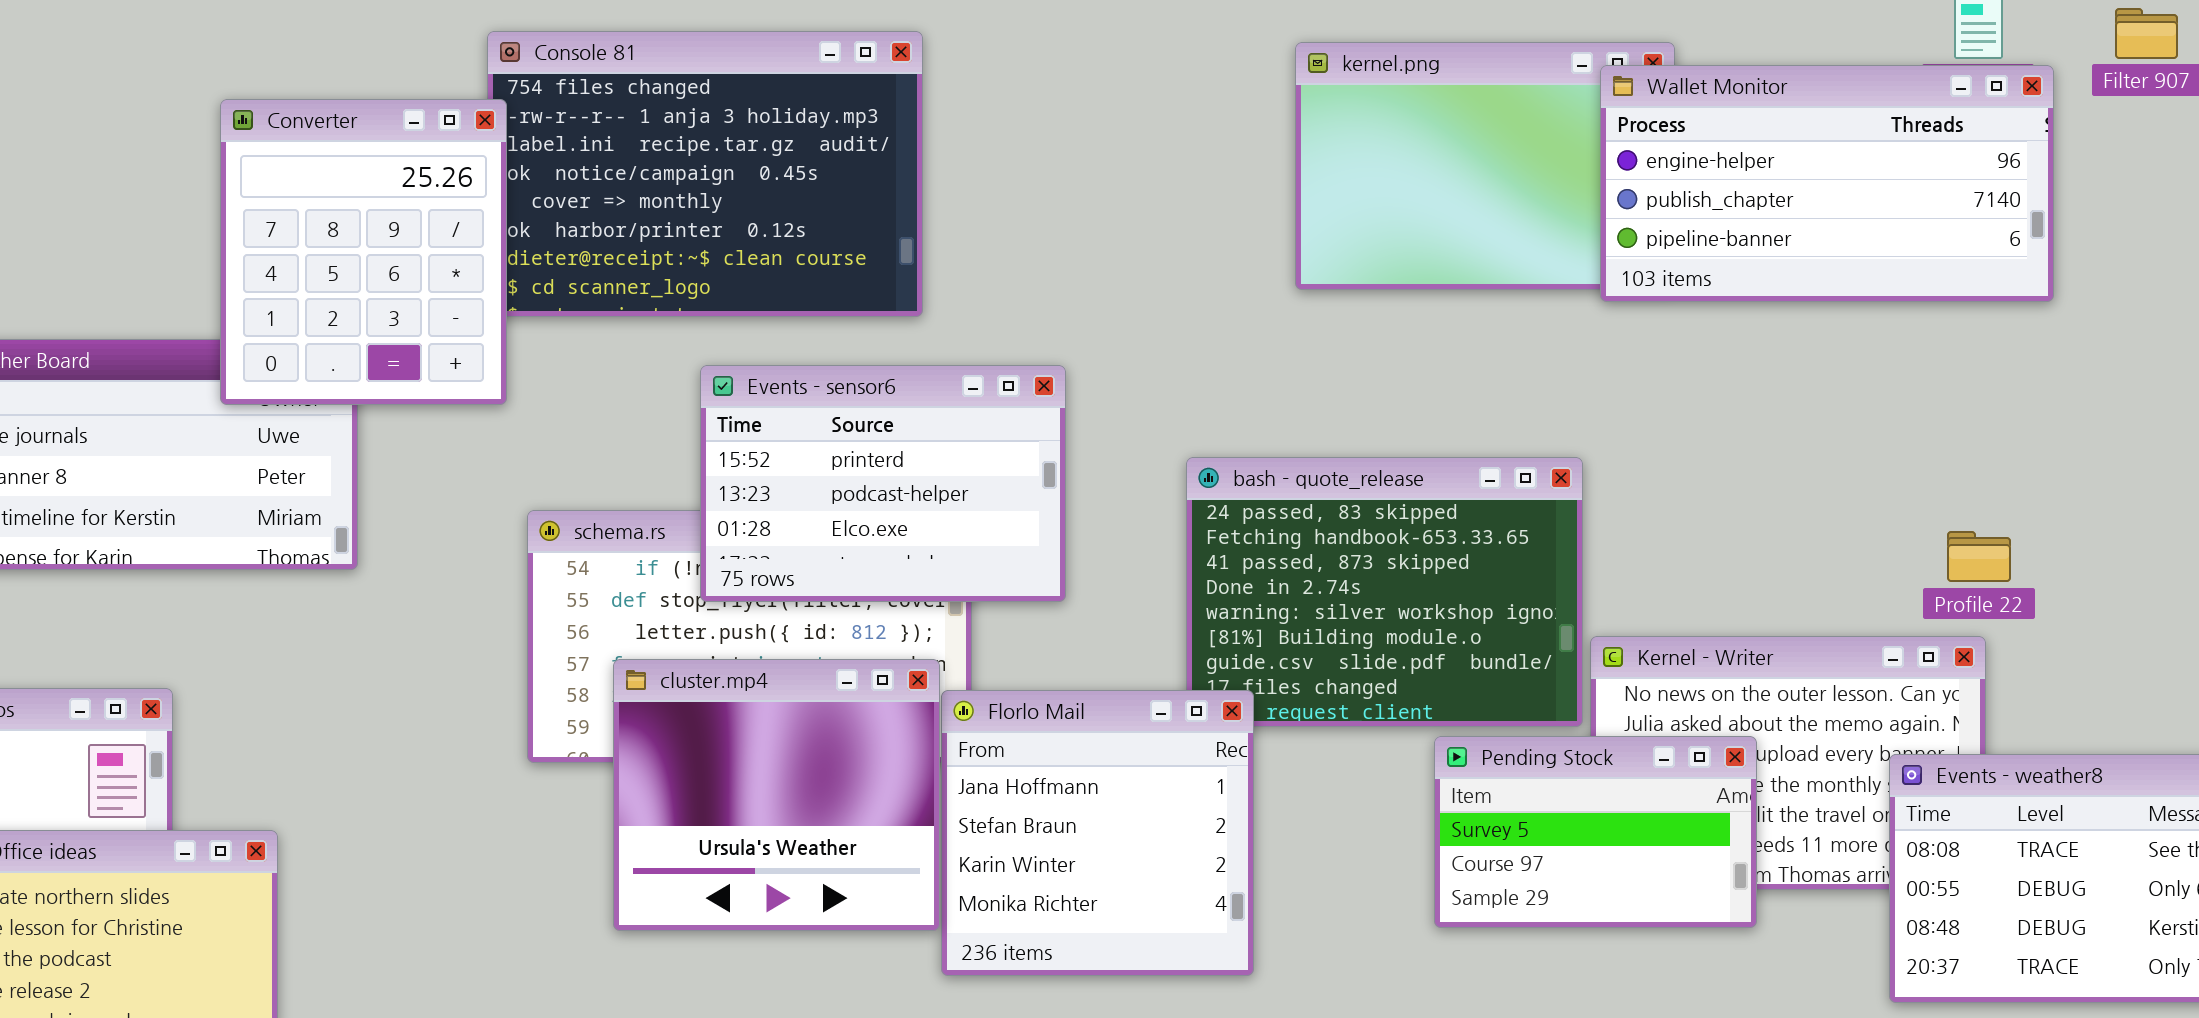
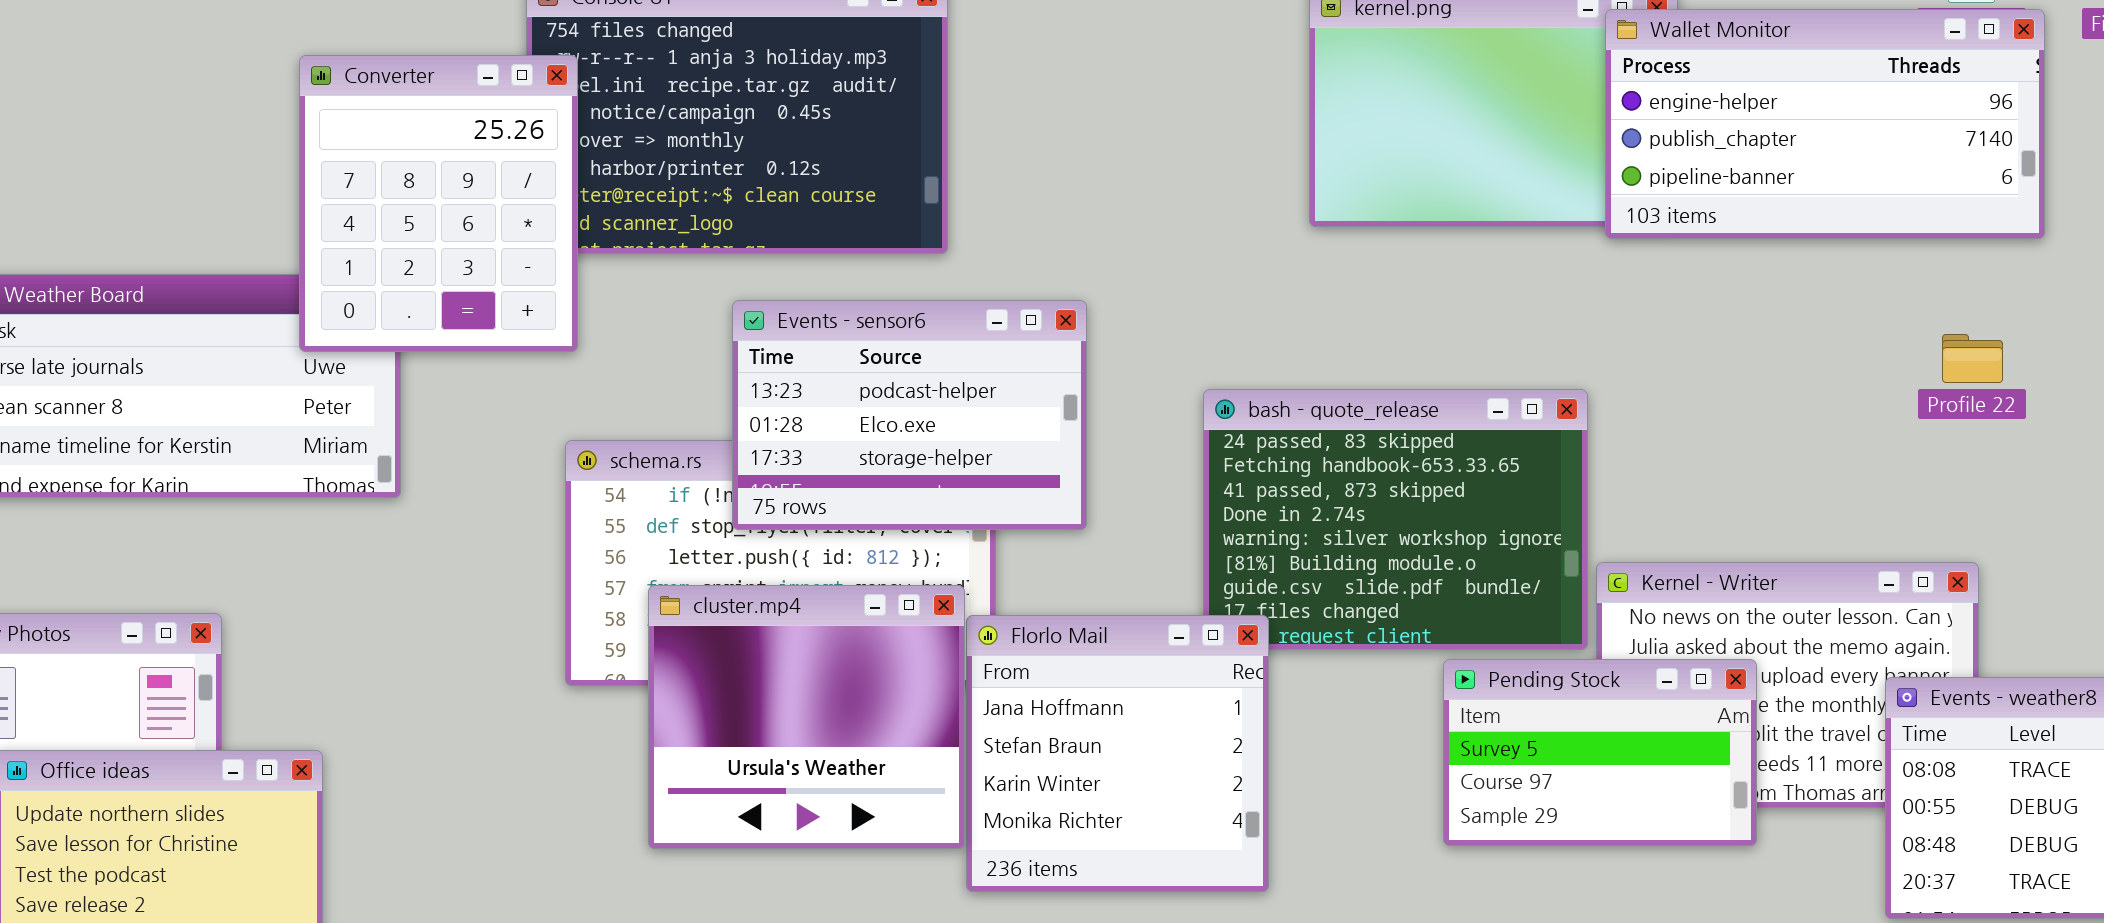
Converter: [220,99,507,405] -> [299,55,578,352], moved
Events - sensor6: [700,365,1066,602] -> [732,300,1087,530], scrolled down 1 row
Profile 22: [1947,531,2011,582] -> [1942,334,2003,383], moved

